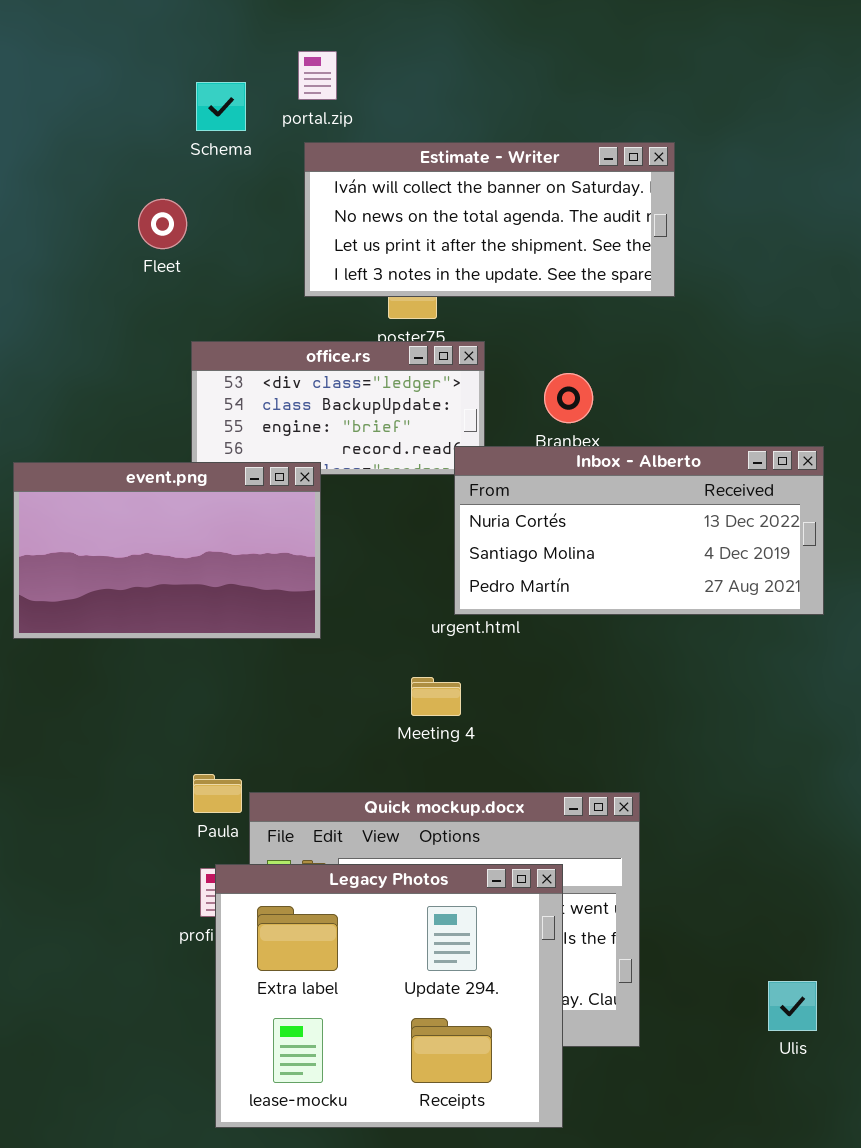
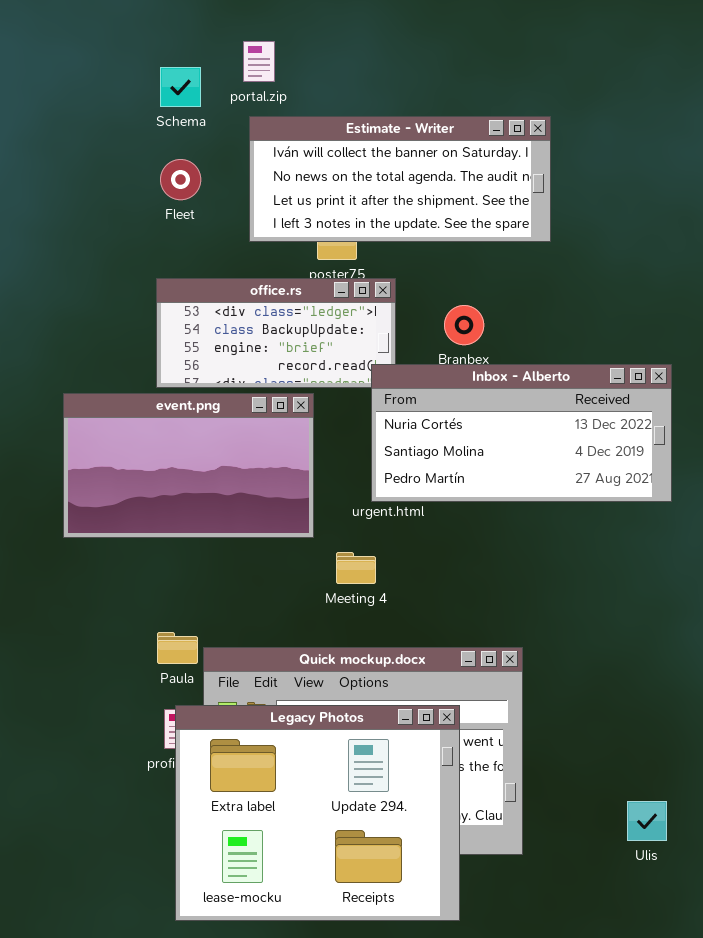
Fleet: [138,199,187,249] -> [160,159,201,200], moved
event.png: [13,462,321,639] -> [63,393,314,538], moved

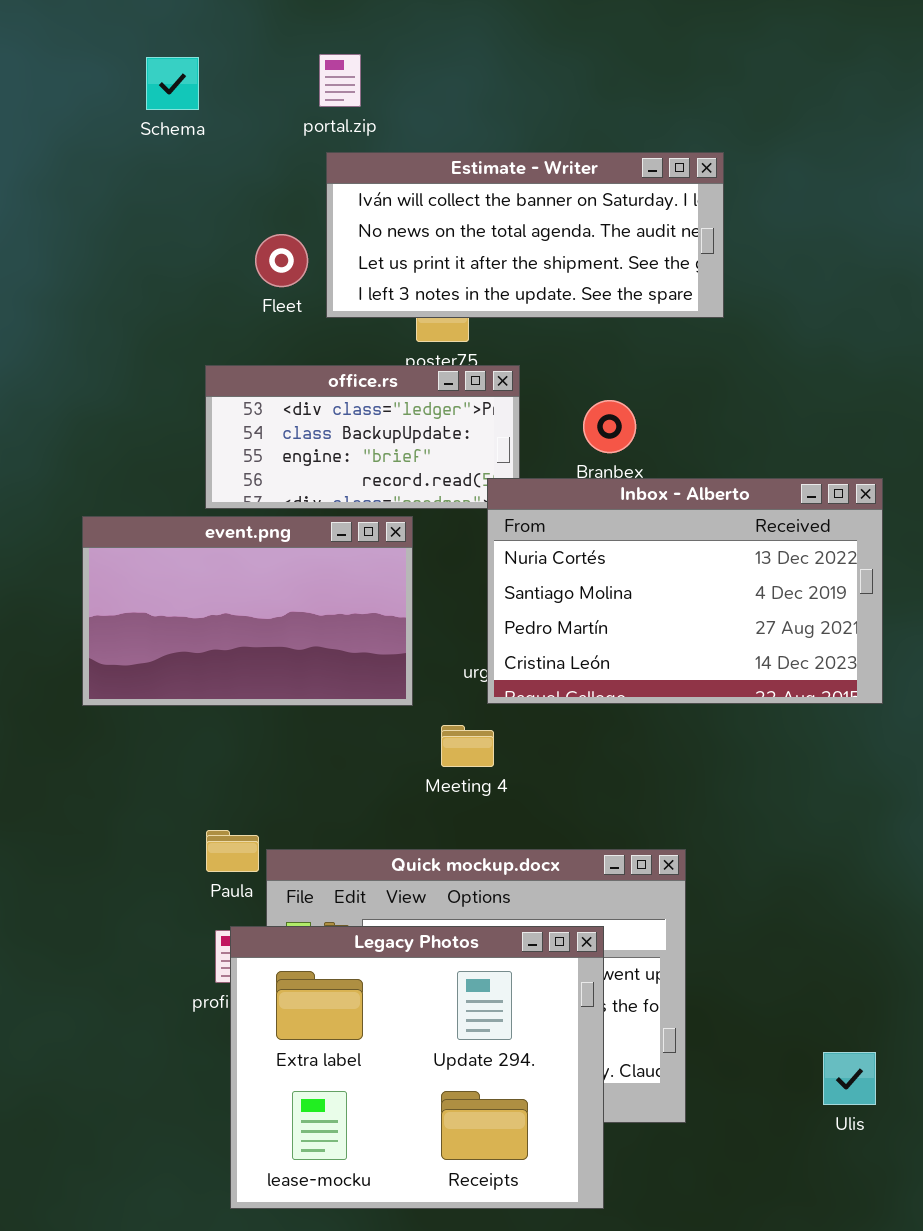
Schema: [160,67,201,107] -> [146,57,199,110], moved
Fleet: [160,159,201,200] -> [255,234,308,287], moved
Inbox - Alberto: [371,364,672,502] -> [487,478,883,704], resized

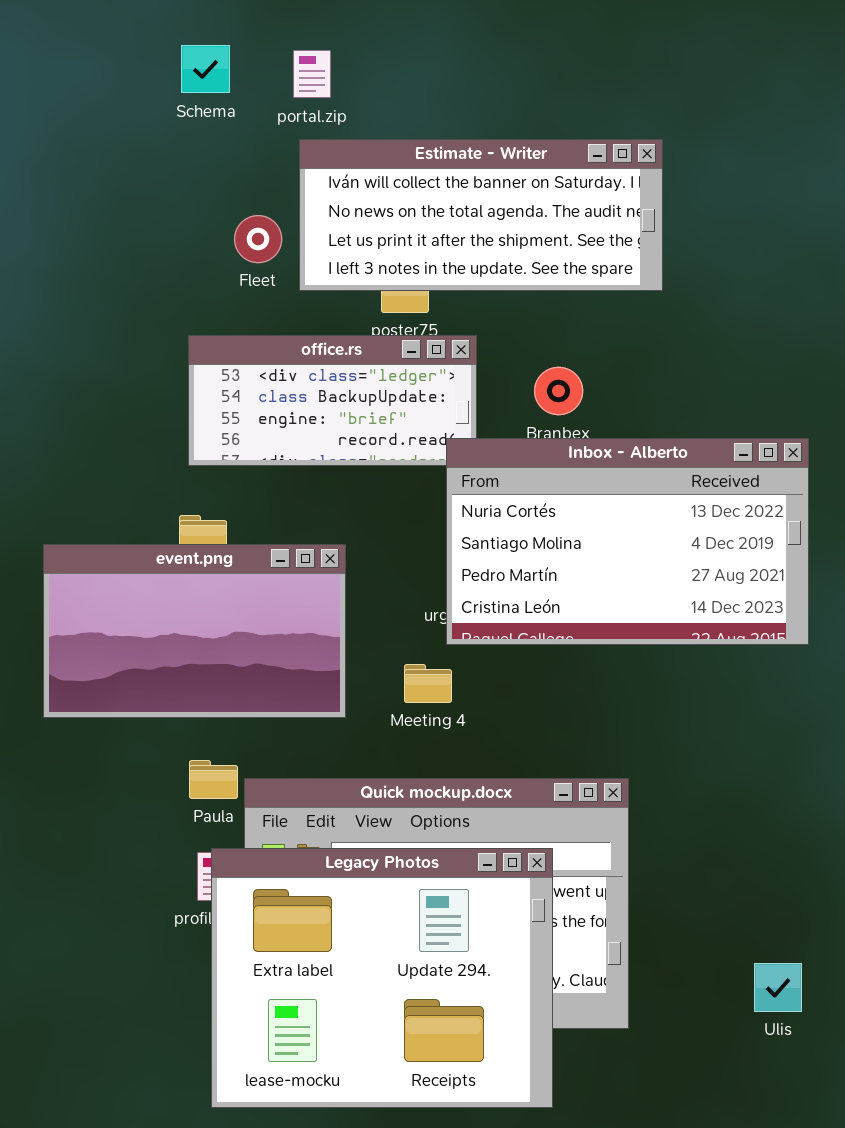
Schema: [146,57,199,110] -> [181,45,230,93], moved
event.png: [82,516,413,706] -> [43,544,346,718], moved

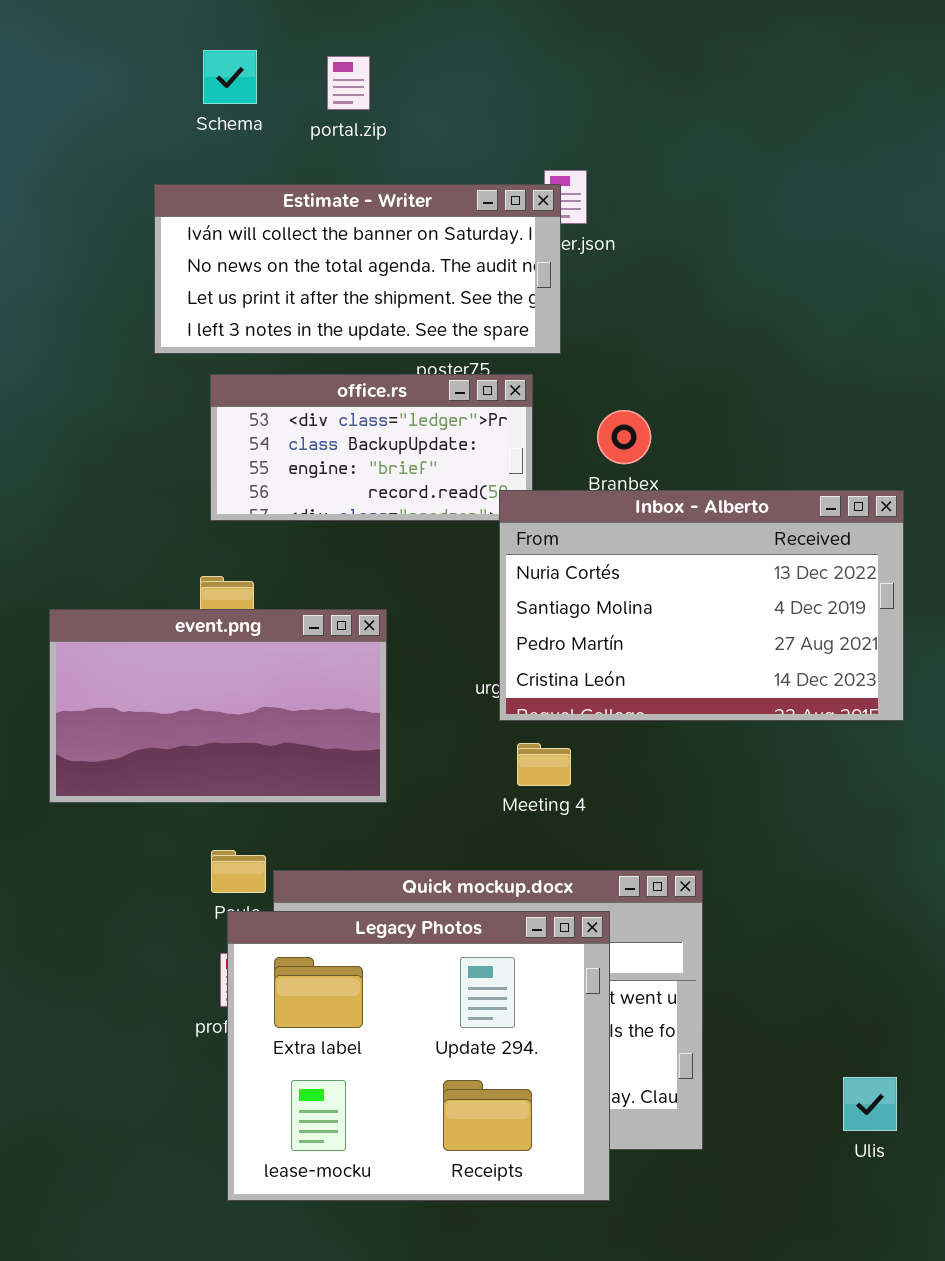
Estimate - Writer: [299,139,663,291] -> [154,184,561,354], moved
Meeting 4: [404,664,452,703] -> [517,743,571,786], moved
Legacy Photos: [211,848,553,1108] -> [227,911,610,1201], moved

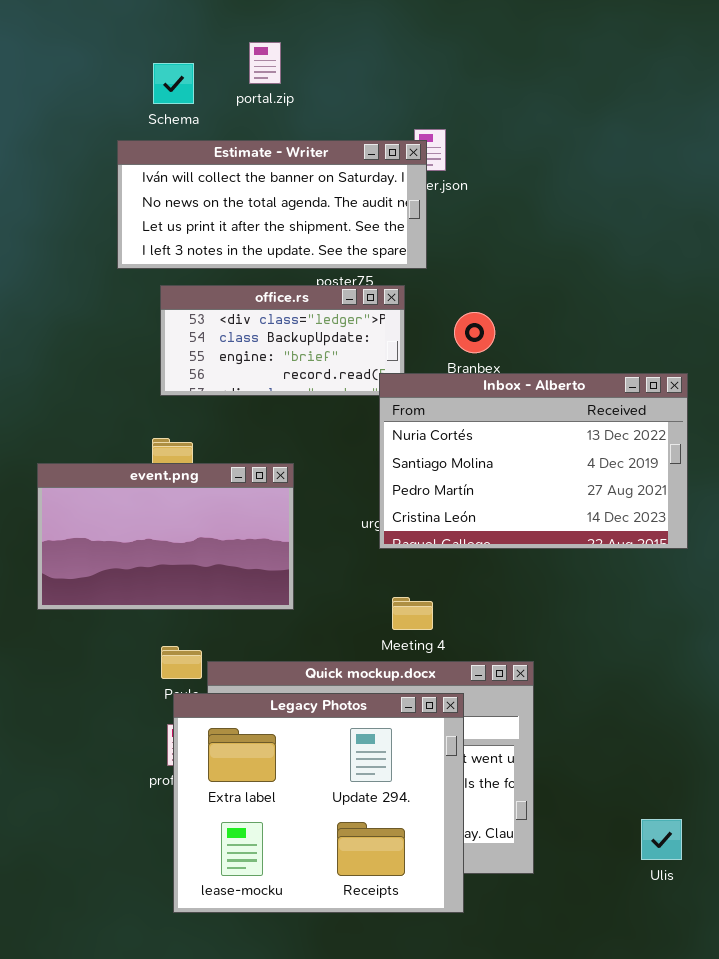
Schema: [203,50,257,104] -> [153,63,194,104], moved
Meeting 4: [517,743,571,786] -> [392,597,433,630], moved

